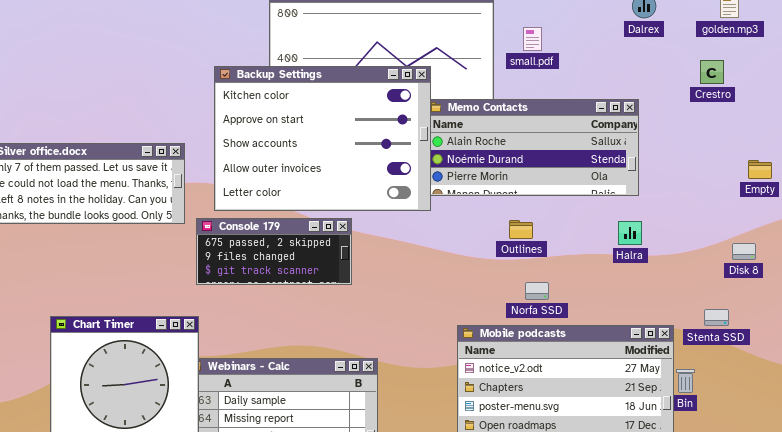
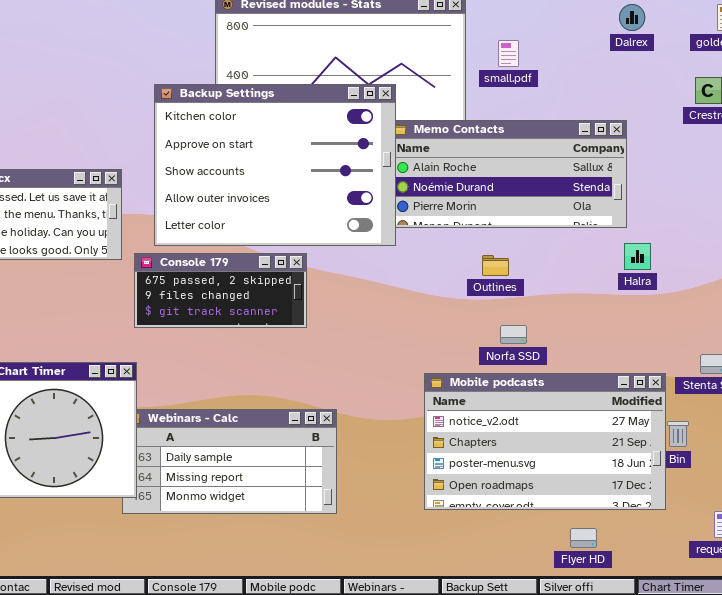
Halra: [618,221,642,245] -> [624,243,651,270], moved

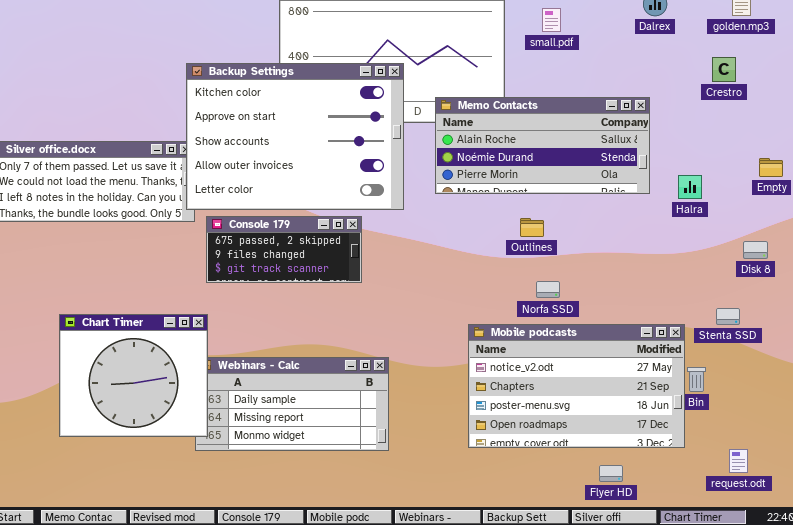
small.pdf: [498,40,519,67] -> [542,8,561,32], moved
Backup Settings: [154,84,396,246] -> [186,63,404,210], moved
Halra: [624,243,651,270] -> [678,175,702,199], moved

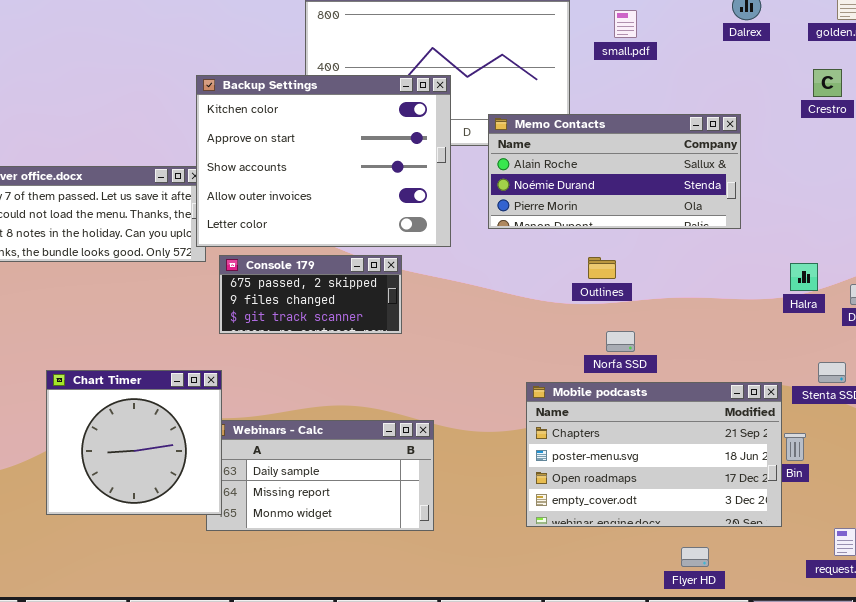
Halra: [678,175,702,199] -> [790,263,818,291], moved
Mobile podcasts: [468,324,685,448] -> [526,382,782,527], scrolled down 1 row

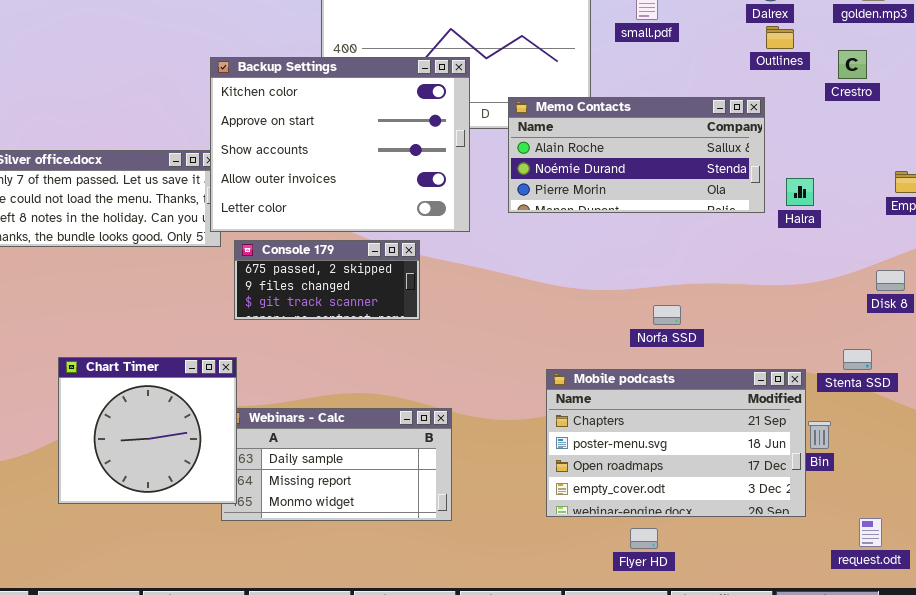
Outlines: [588,257,616,279] -> [766,26,794,49], moved
Halra: [790,263,818,291] -> [786,178,814,206], moved
Norfa SSD: [606,331,635,352] -> [653,305,681,325], moved
Flyer HD: [681,547,709,567] -> [630,528,658,549], moved

